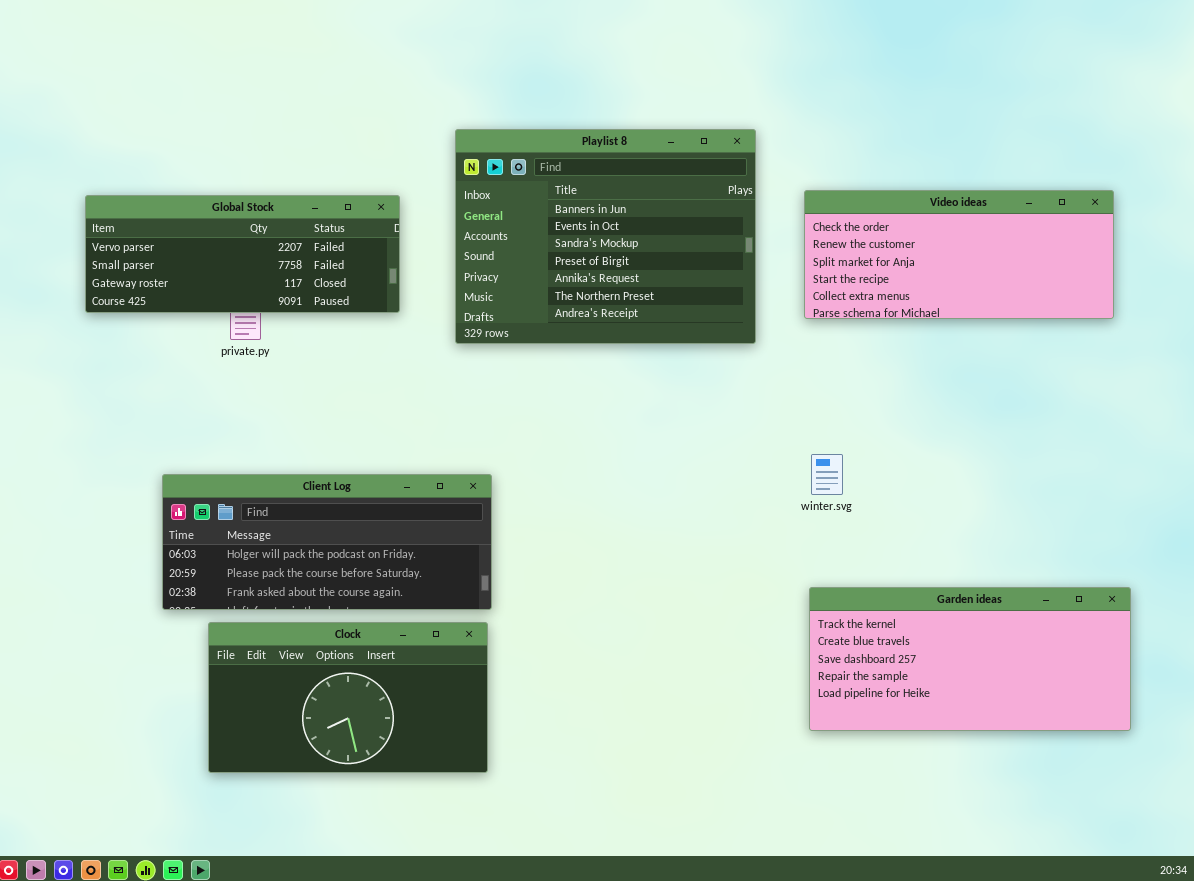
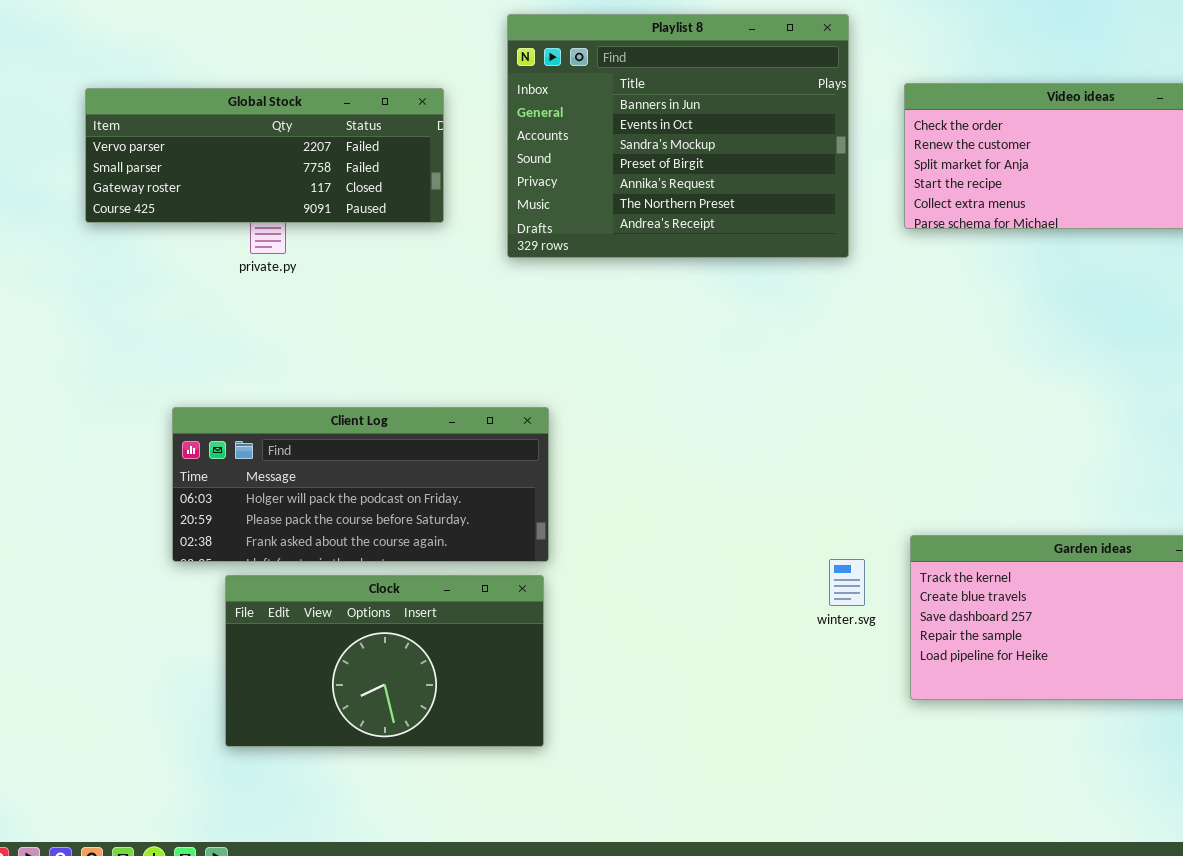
winter.svg: [811,454,843,495] -> [829,559,865,606], moved

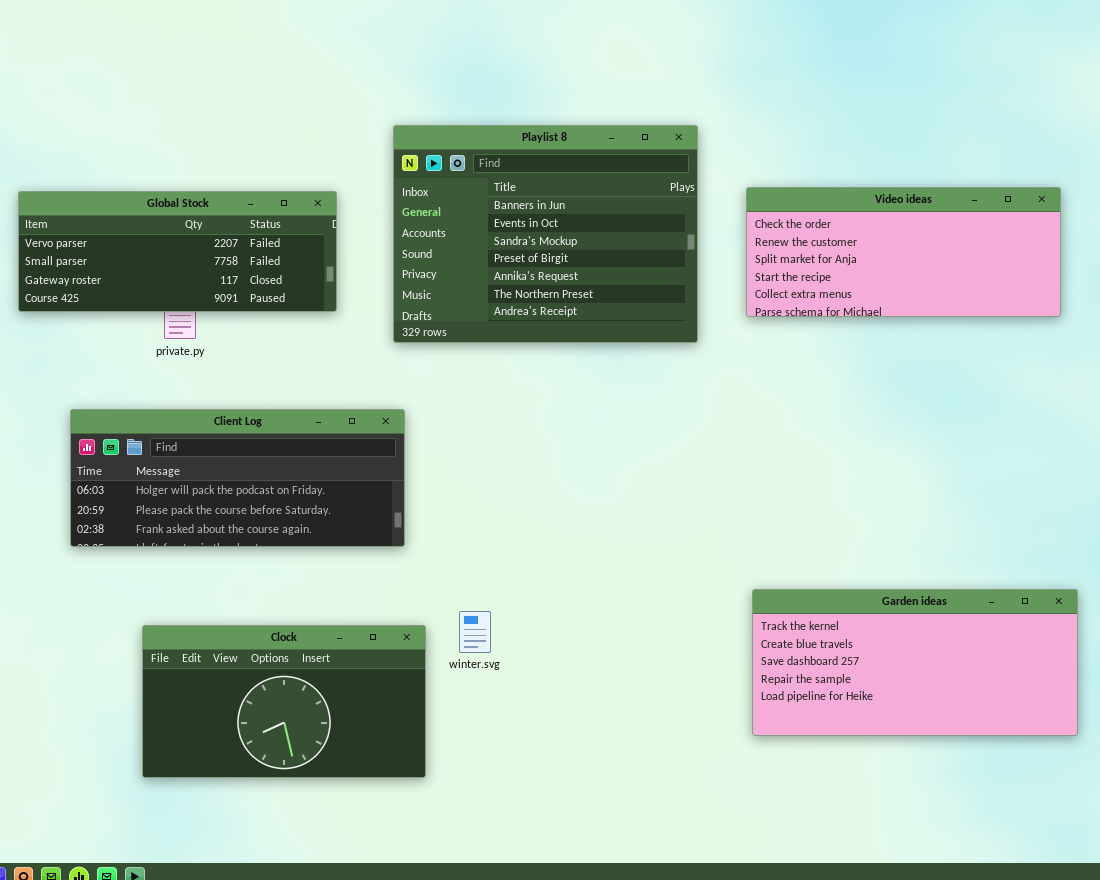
Client Log: [172,407,549,562] -> [70,409,405,547], moved
winter.svg: [829,559,865,606] -> [459,611,491,653], moved

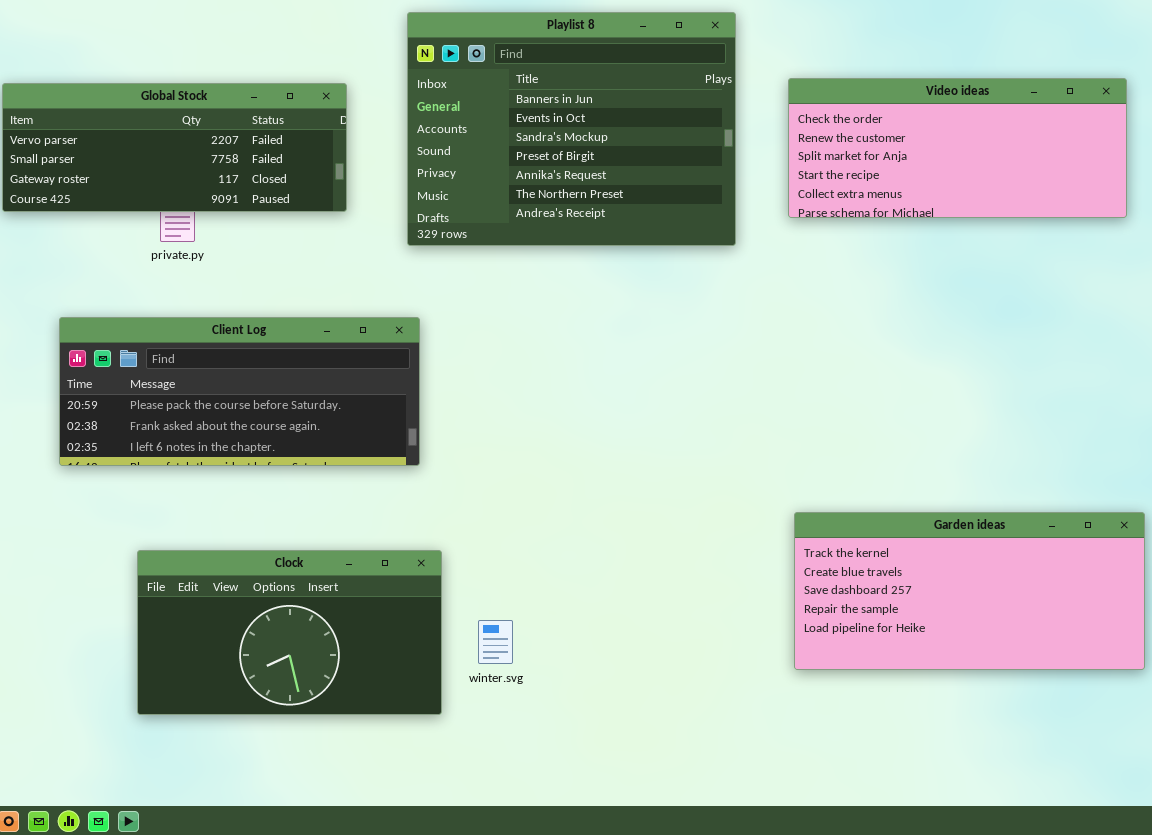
Client Log: [70,409,405,547] -> [59,317,420,466], scrolled down 1 row
winter.svg: [459,611,491,653] -> [478,620,513,664], moved

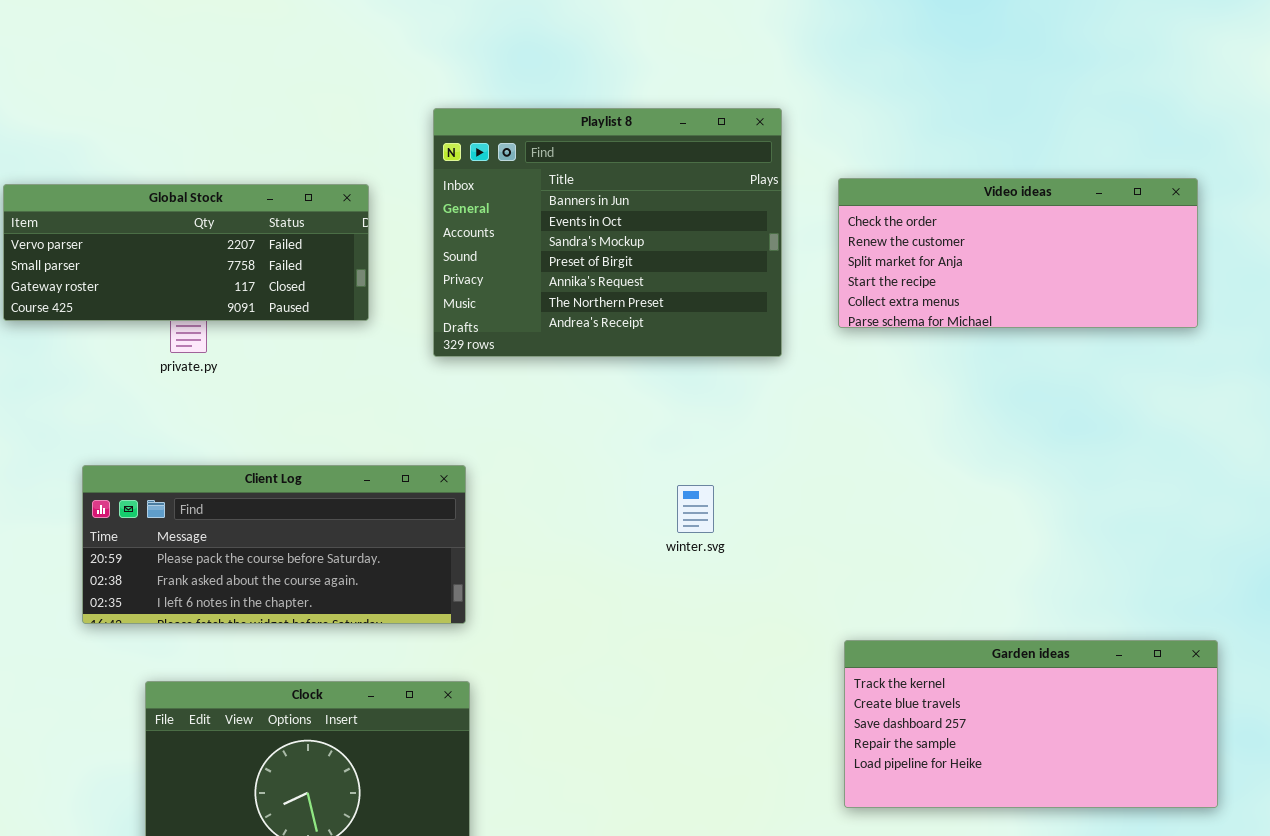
Client Log: [59,317,420,466] -> [82,465,466,624], moved
winter.svg: [478,620,513,664] -> [677,485,714,533], moved

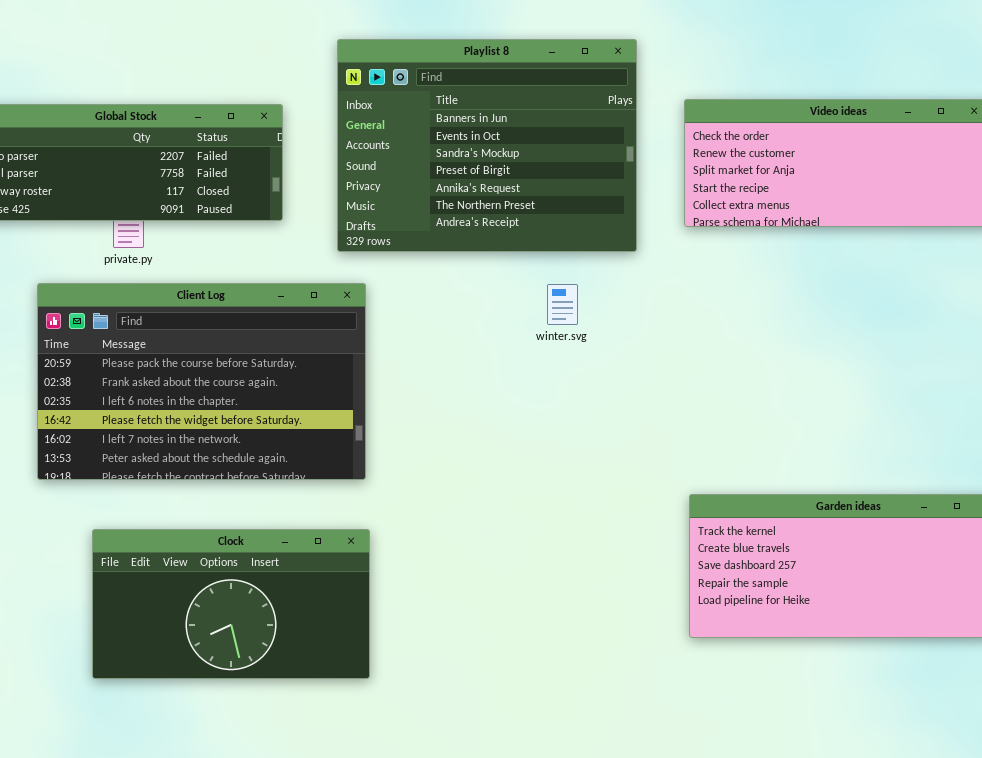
Client Log: [82,465,466,624] -> [37,283,366,480], resized
winter.svg: [677,485,714,533] -> [547,284,578,325], moved

